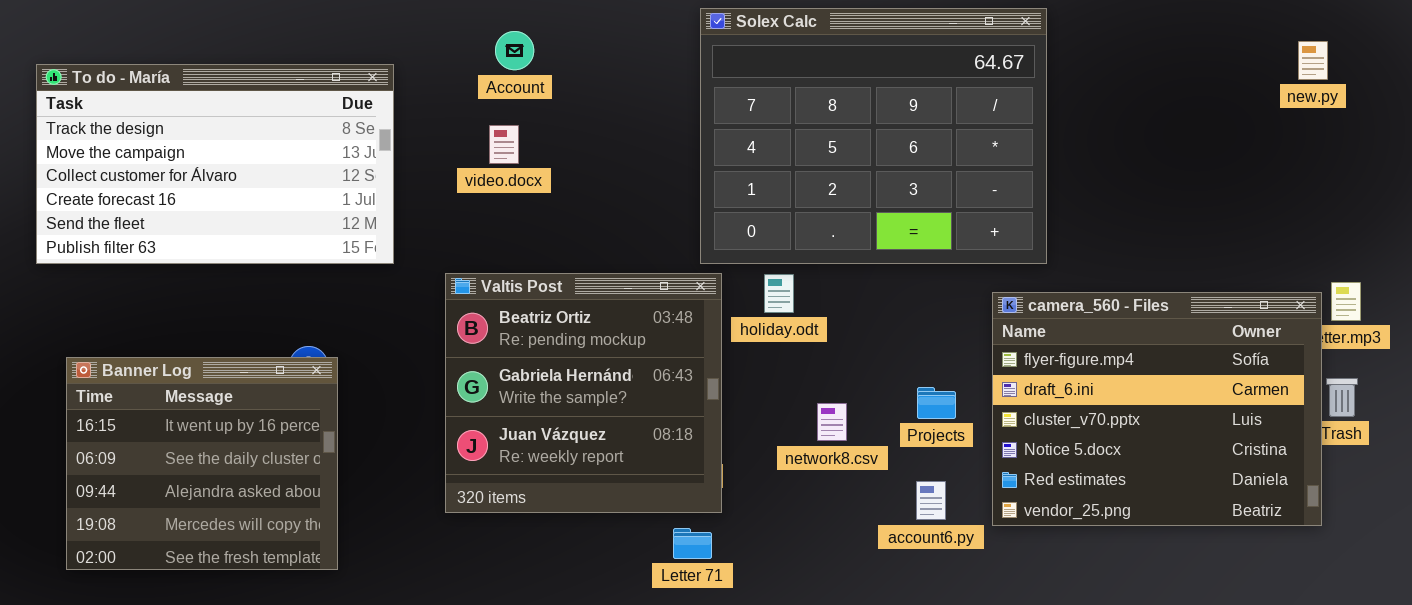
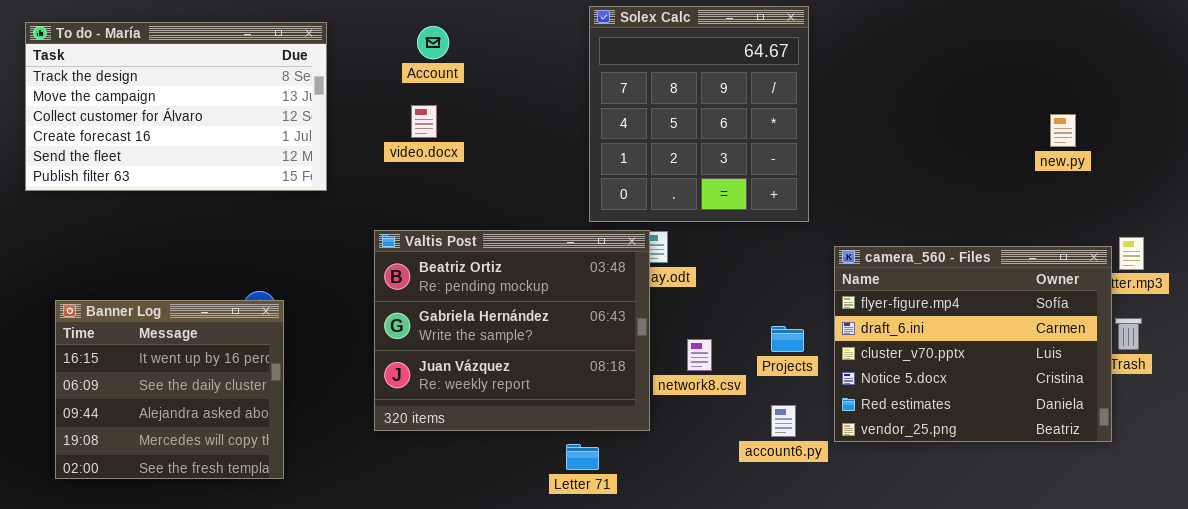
Solex Calc: [700,8,1047,264] -> [589,6,809,222], resized
new.py: [1298,41,1328,80] -> [1050,114,1076,147], moved
To do - María: [36,64,394,264] -> [25,22,327,191], moved
Valtis Post: [445,273,722,513] -> [374,230,650,431], resized

